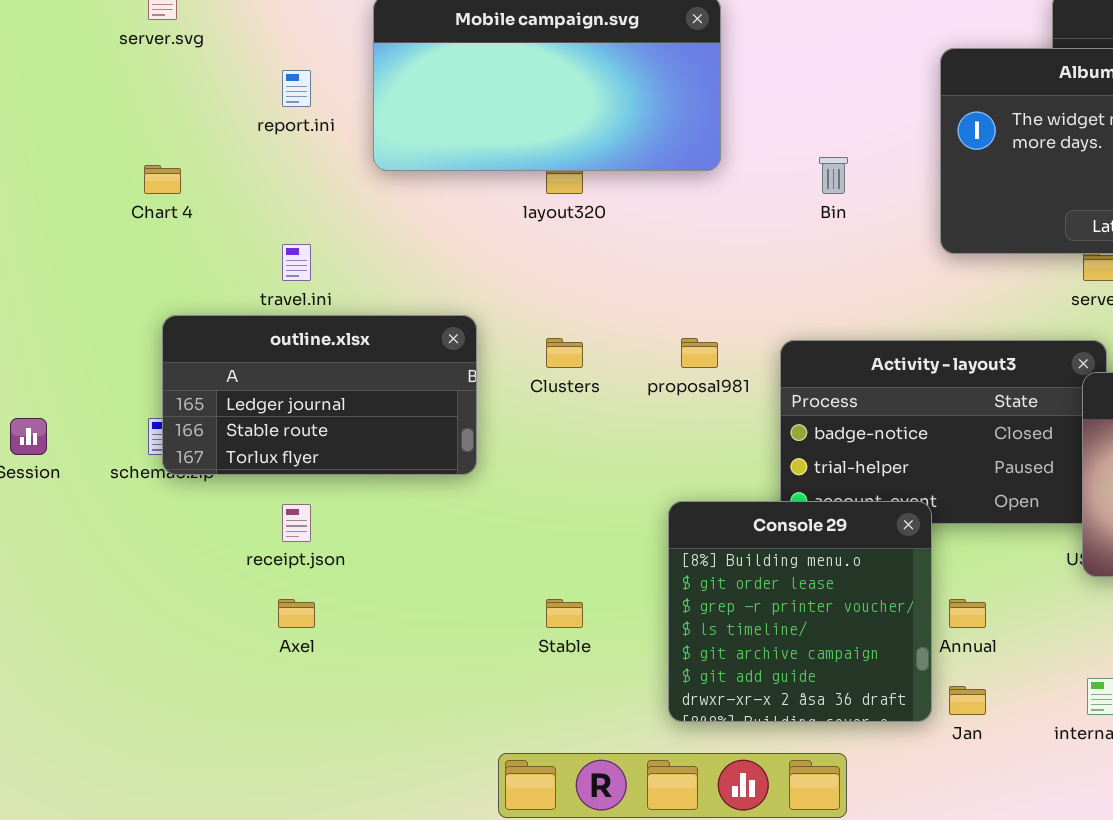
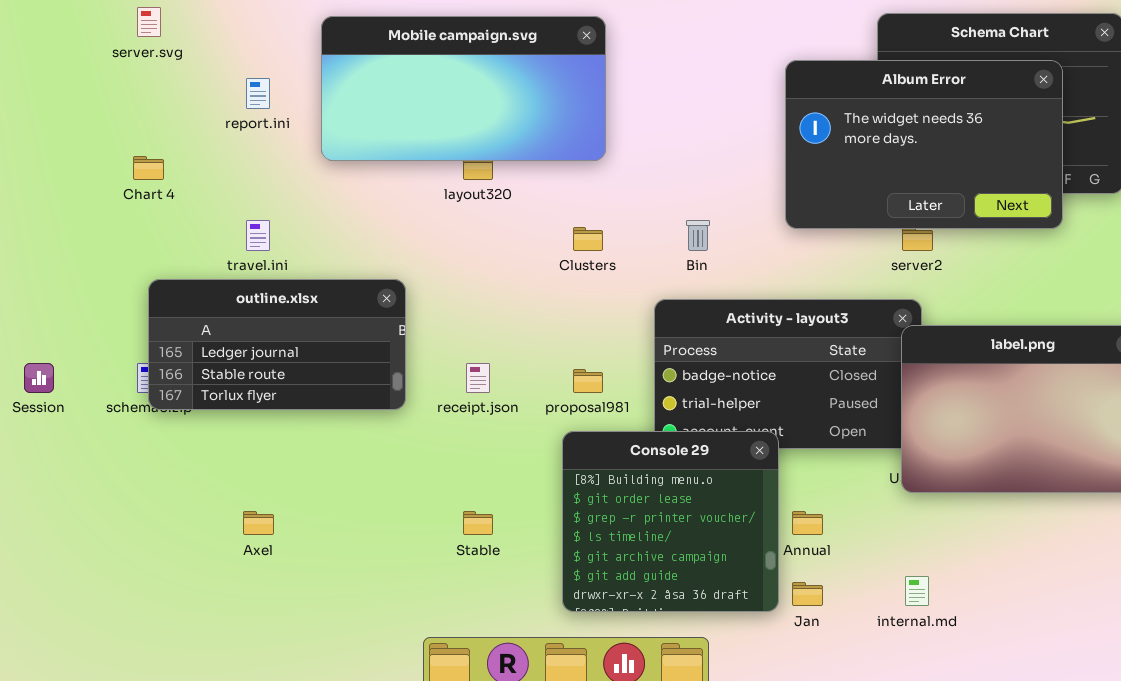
Bin: [819,157,848,194] -> [686,220,710,251], moved
Clusters: [546,338,583,368] -> [573,227,603,251], moved
proposal981: [681,338,718,368] -> [573,369,603,393], moved
receipt.json: [282,504,311,542] -> [466,363,490,393], moved

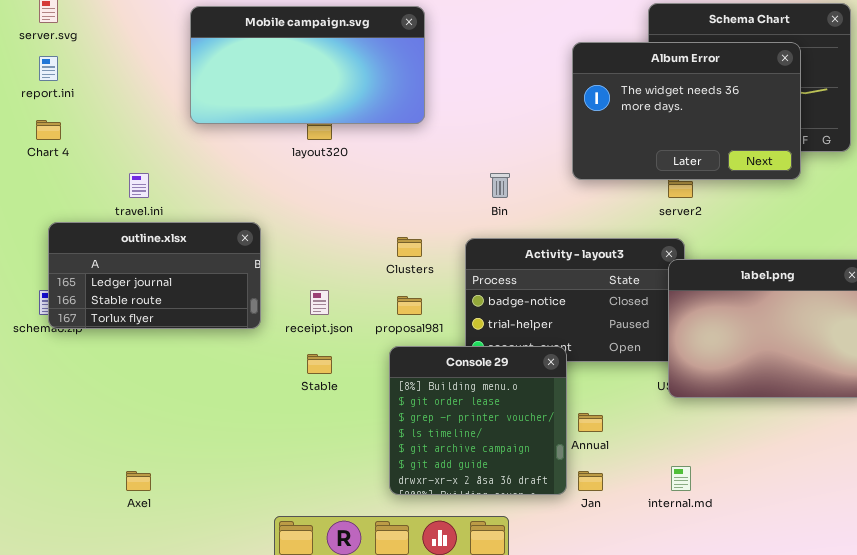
report.ini: [246,78,270,109] -> [39,56,58,81], moved
Clusters: [573,227,603,251] -> [397,237,422,257], moved
Axel: [243,511,274,535] -> [126,471,151,491], moved
Stable: [463,511,493,535] -> [307,354,332,374], moved

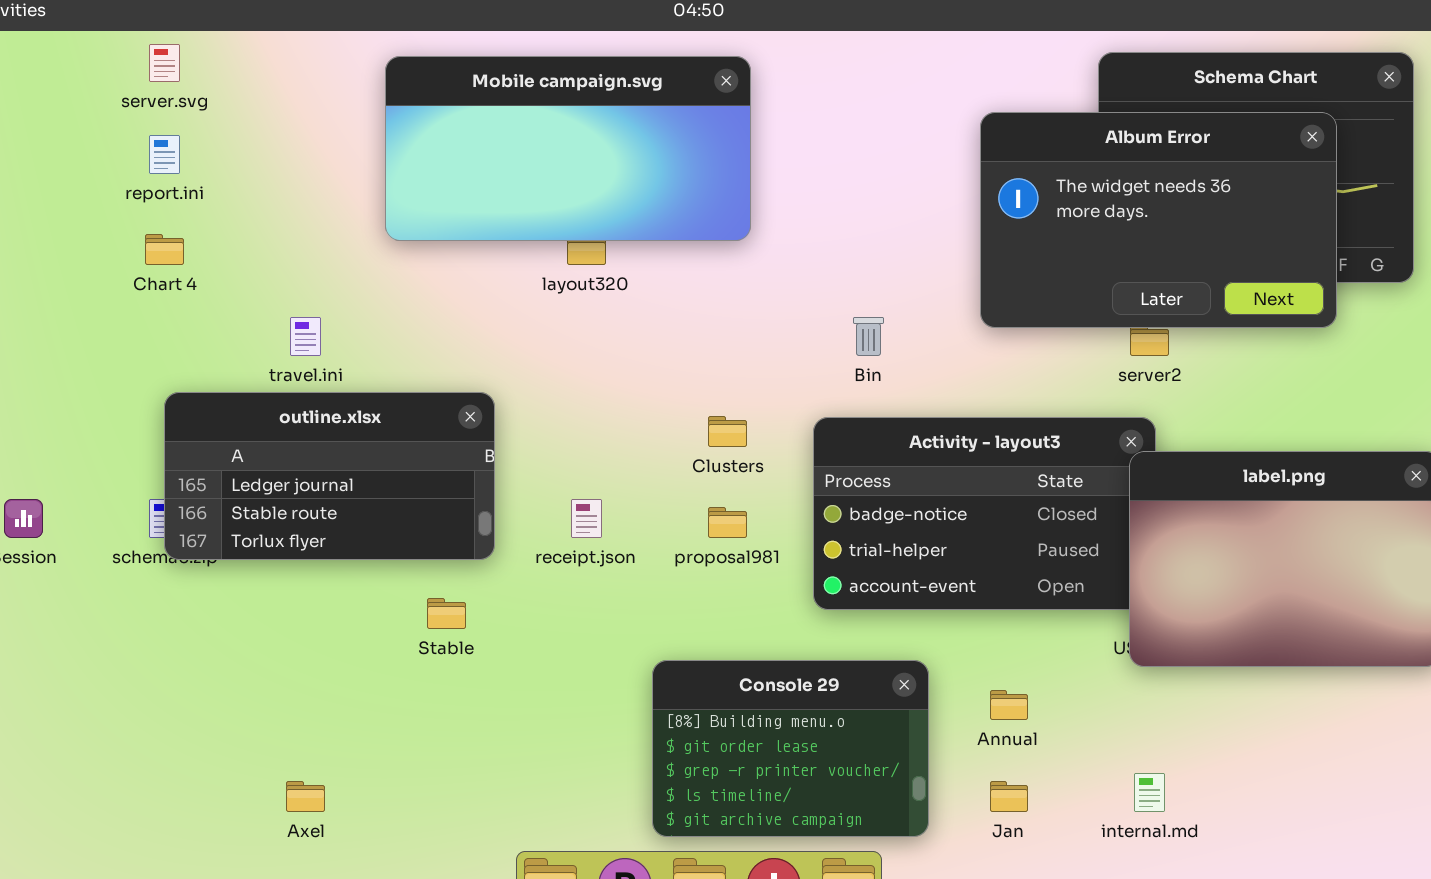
Console 29: [389,346,567,495] -> [652,660,929,837], moved, resized
Stable: [307,354,332,374] -> [427,598,466,629], moved

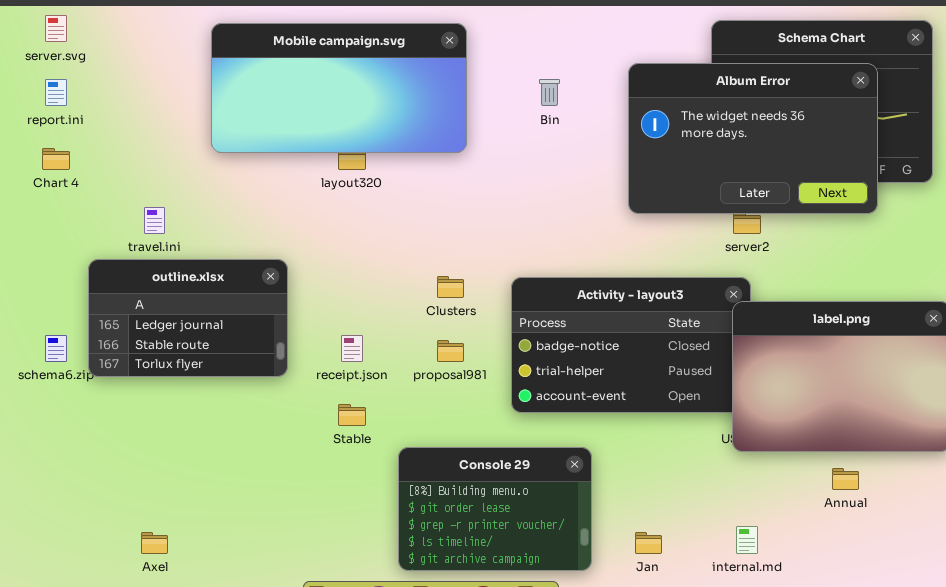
Bin: [853,317,884,356] -> [539,79,560,106], moved
outline.xlsx: [164,392,495,560] -> [88,259,288,377], resized
Stable: [427,598,466,629] -> [338,404,366,426], moved
Annual: [990,690,1028,720] -> [832,468,859,490], moved

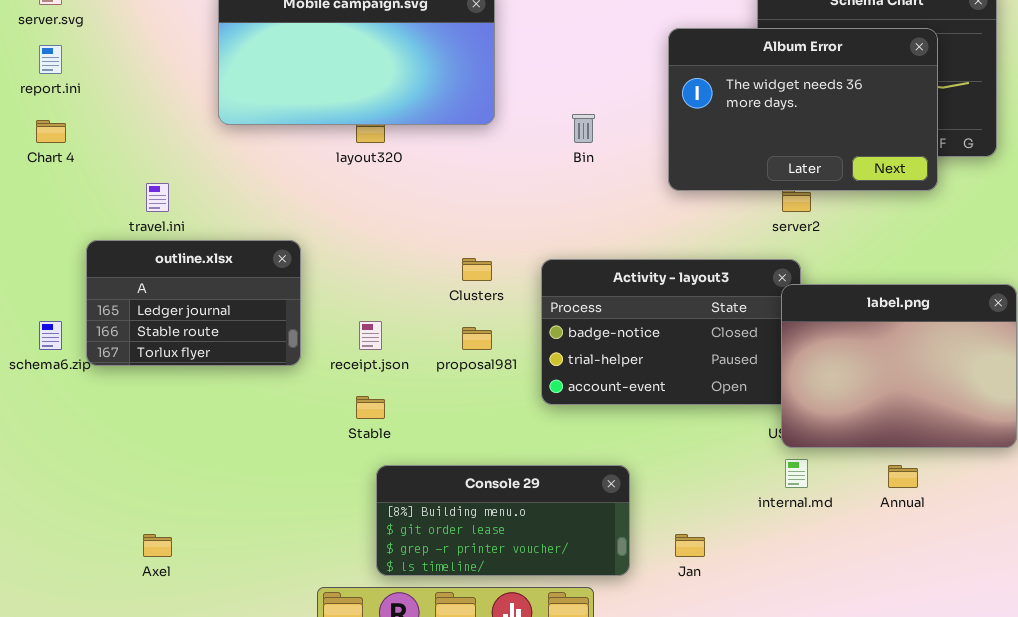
Bin: [539,79,560,106] -> [572,114,595,143], moved
Console 29: [398,447,592,571] -> [376,465,630,576], resized
internal.md: [736,526,758,554] -> [785,459,808,488], moved

